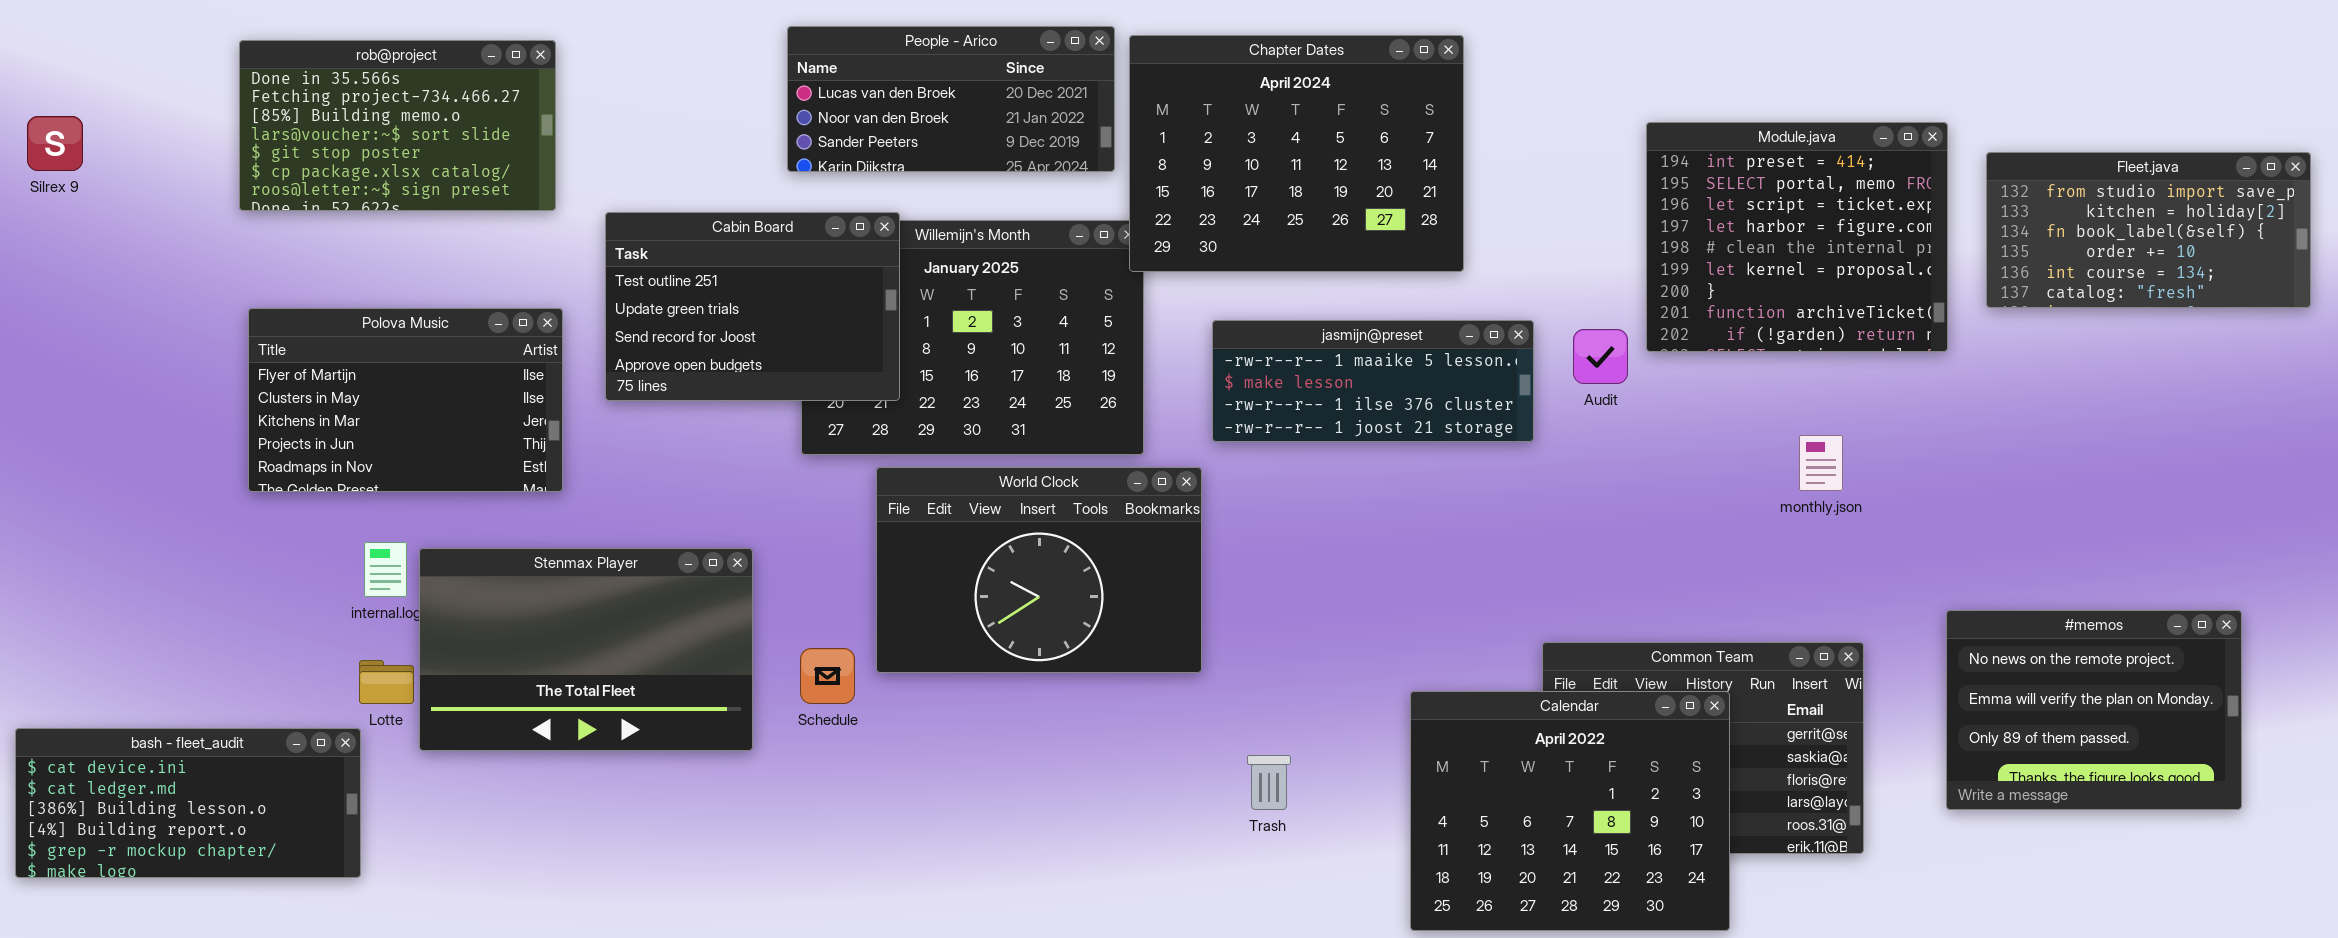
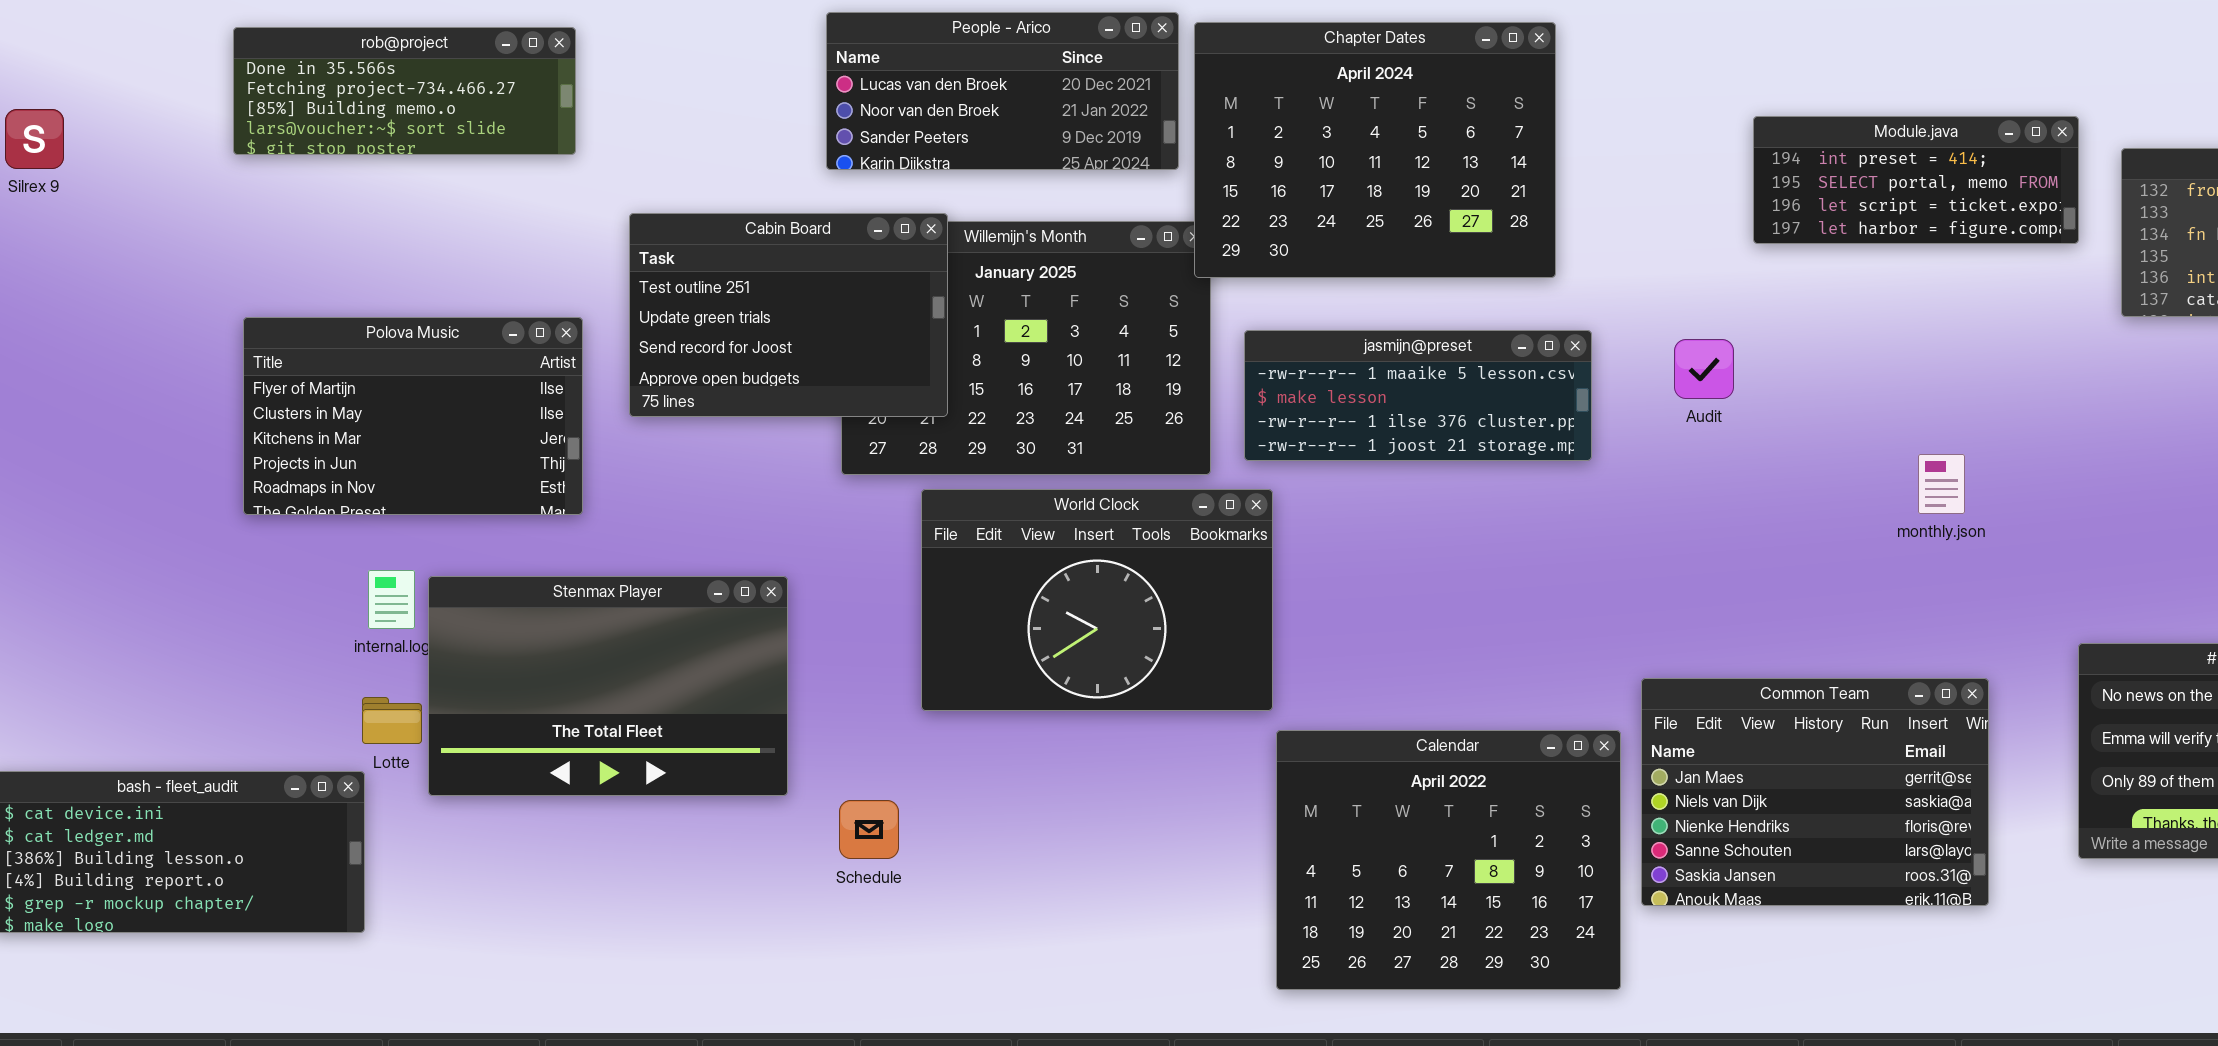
rob@project: [239,40,556,211] -> [233,27,576,155], resized
Module.java: [1646,122,1948,352] -> [1753,116,2079,244], resized
jasmijn@preset: [1212,320,1534,442] -> [1244,330,1592,461], moved
Schedule: [800,648,855,704] -> [839,800,899,859], moved
Calendar: [1410,691,1730,931] -> [1276,730,1621,990], moved

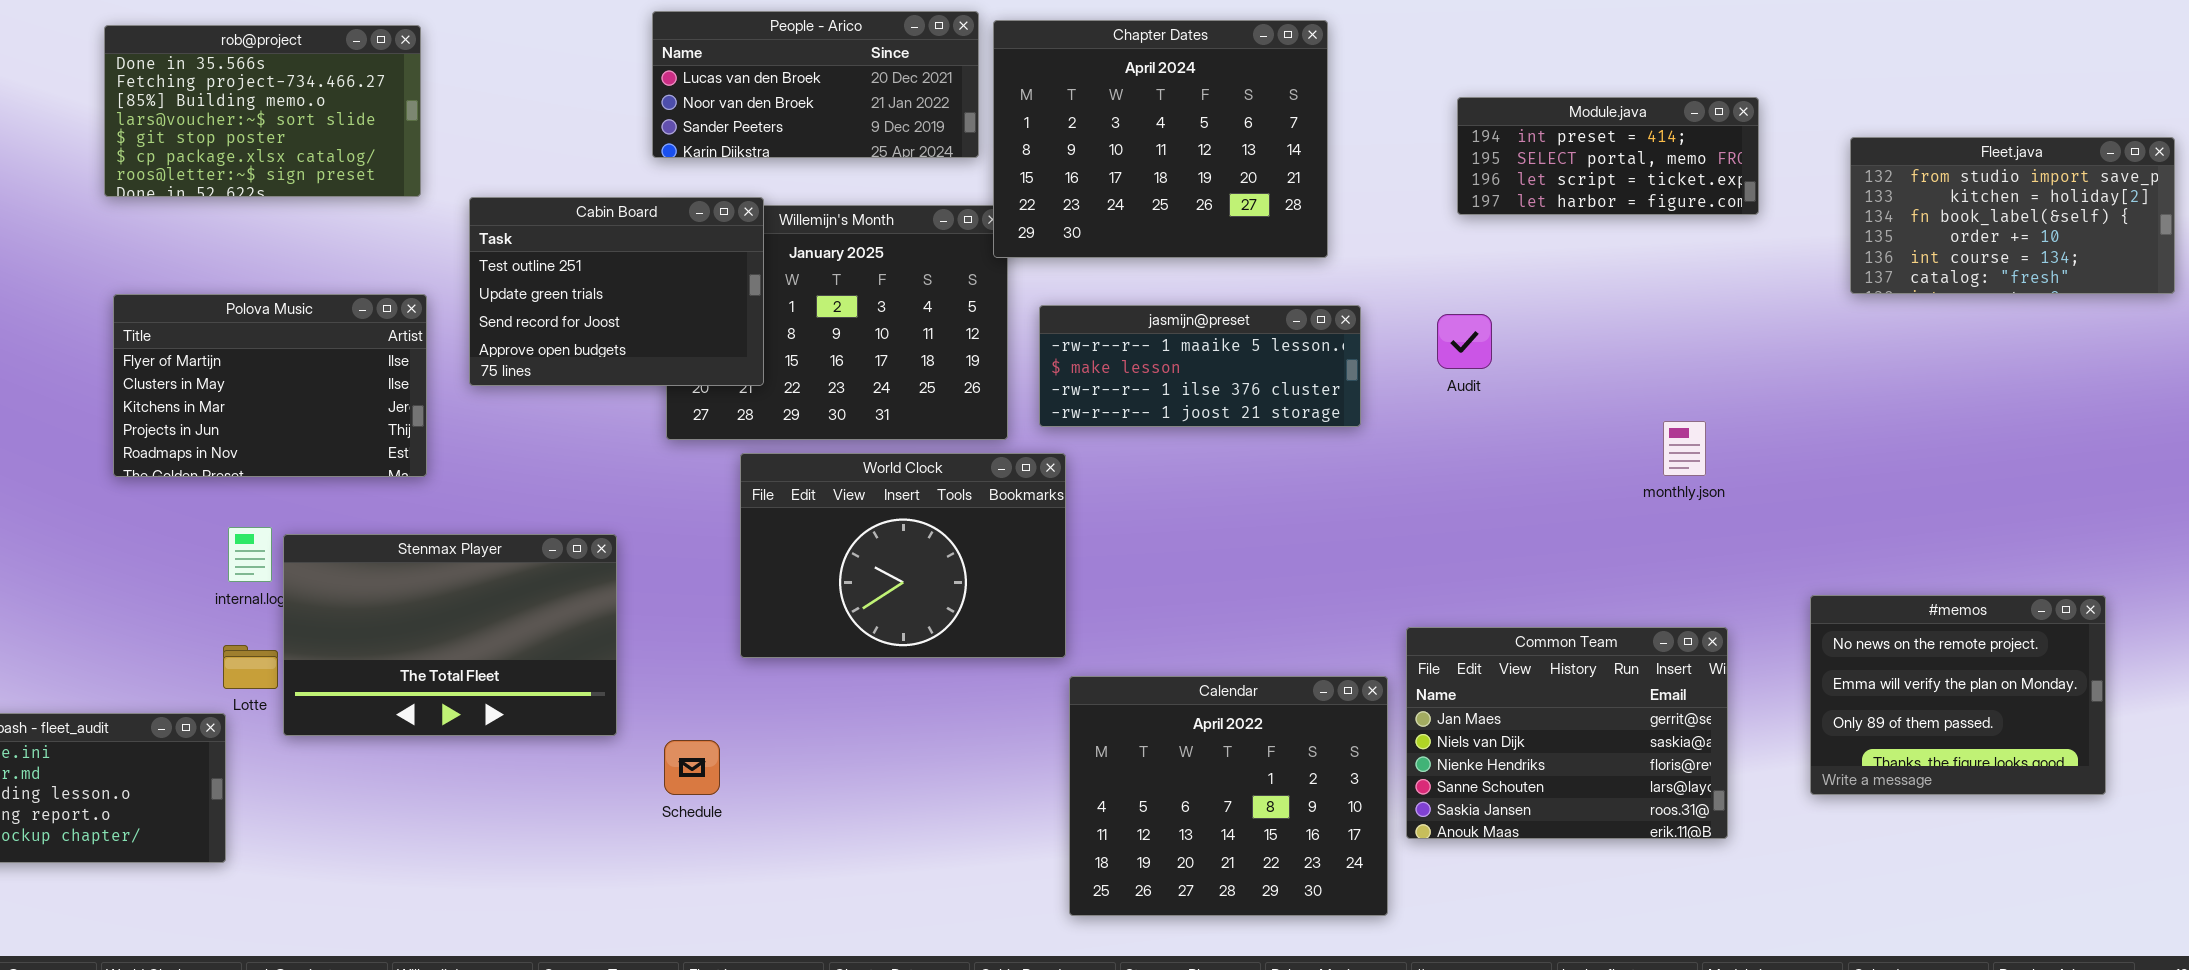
rob@project: [233,27,576,155] -> [104,25,421,197], resized
Module.java: [1753,116,2079,244] -> [1457,97,1759,215], moved

